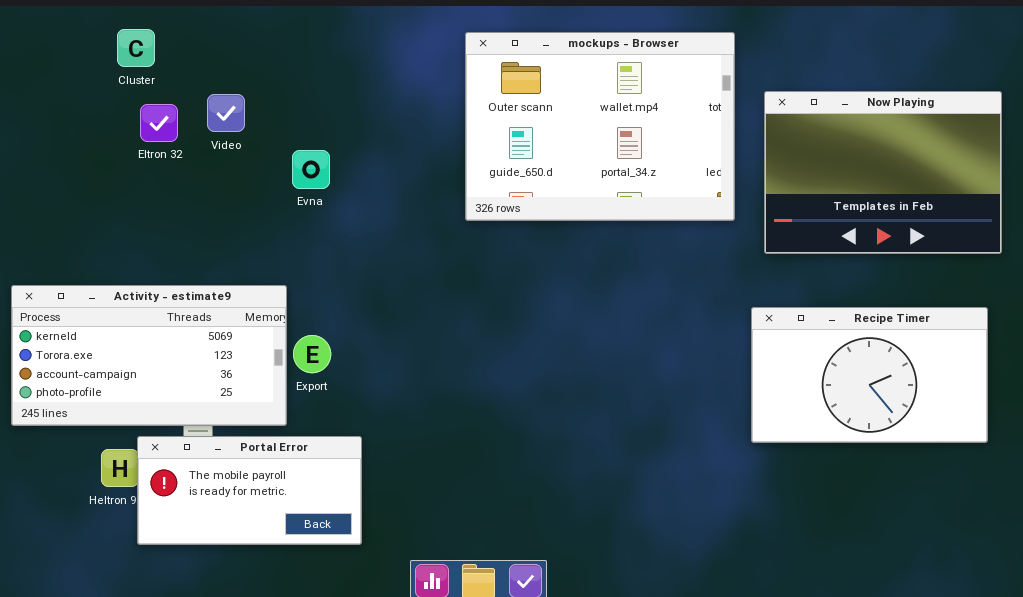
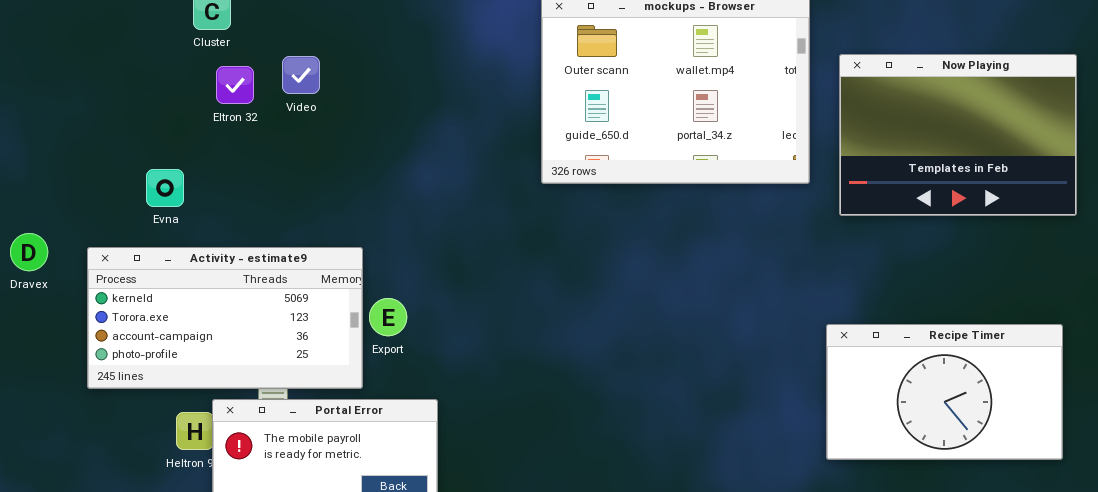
Evna: [292,150,330,189] -> [146,169,184,207], moved
Recipe Timer: [751,307,988,443] -> [826,324,1063,460], moved

